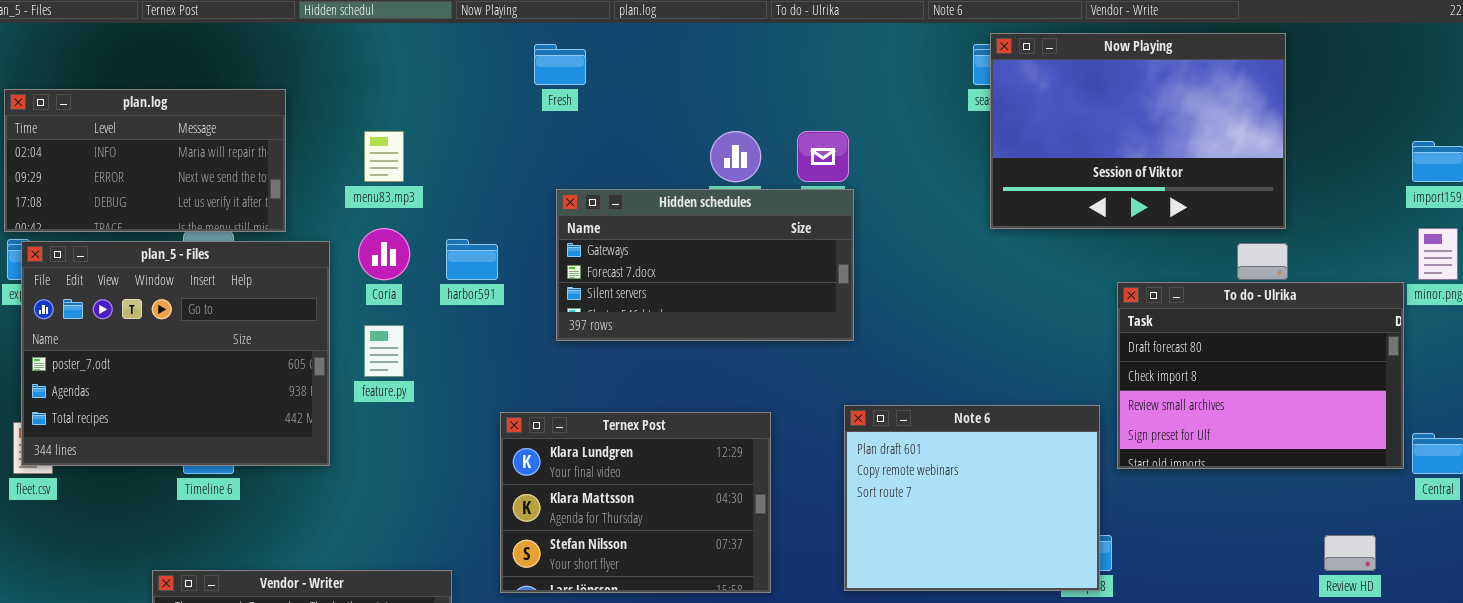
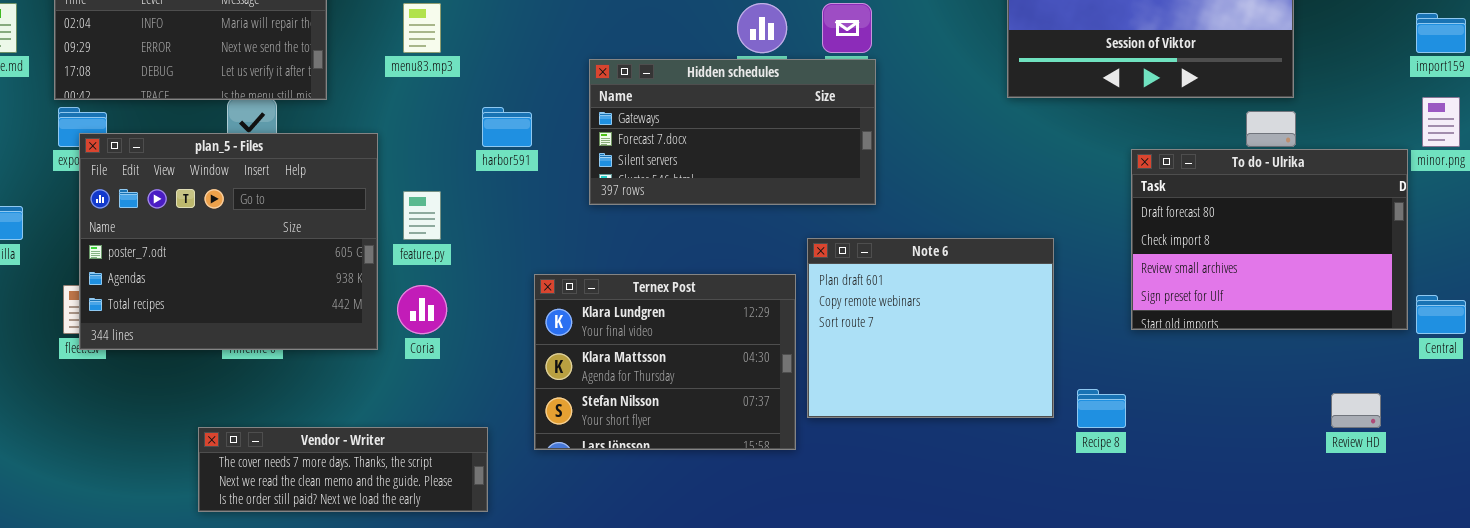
Coria: [358,228,410,280] -> [397,285,447,334], moved
plan_5 - Files: [21,241,330,466] -> [79,133,378,350], moved
Note 6: [844,405,1100,591] -> [807,238,1054,418], moved

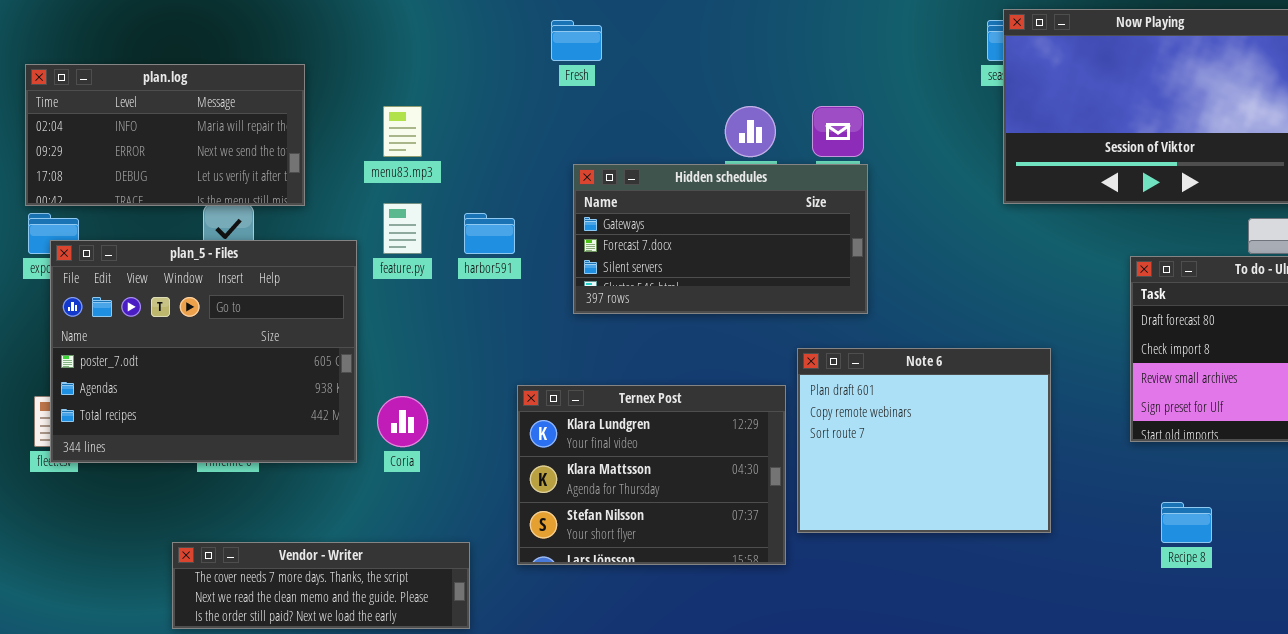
feature.py: [403,191,441,240] -> [383,203,422,254], moved
Recipe 8: [1077,389,1126,428] -> [1161,502,1212,543], moved

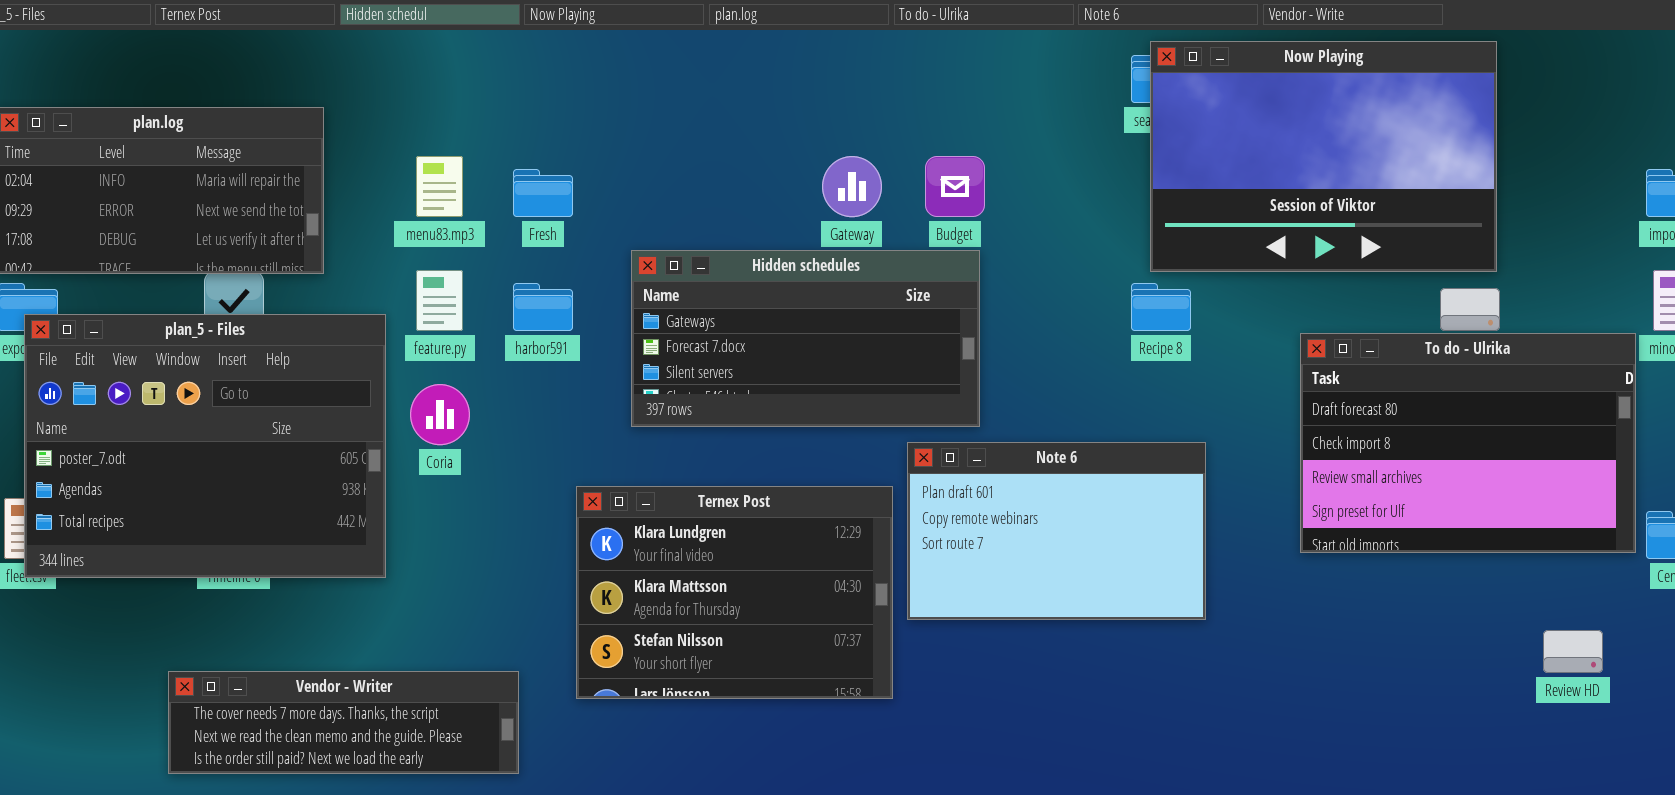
Fresh: [551,20,602,61] -> [513,169,573,217], moved
Hidden schedules: [573,164,868,314] -> [631,250,980,427], moved
Note 6: [797,348,1051,533] -> [907,442,1206,620], resized
Coria: [377,396,428,447] -> [410,384,470,445], moved
Recipe 8: [1161,502,1212,543] -> [1131,283,1191,331], moved

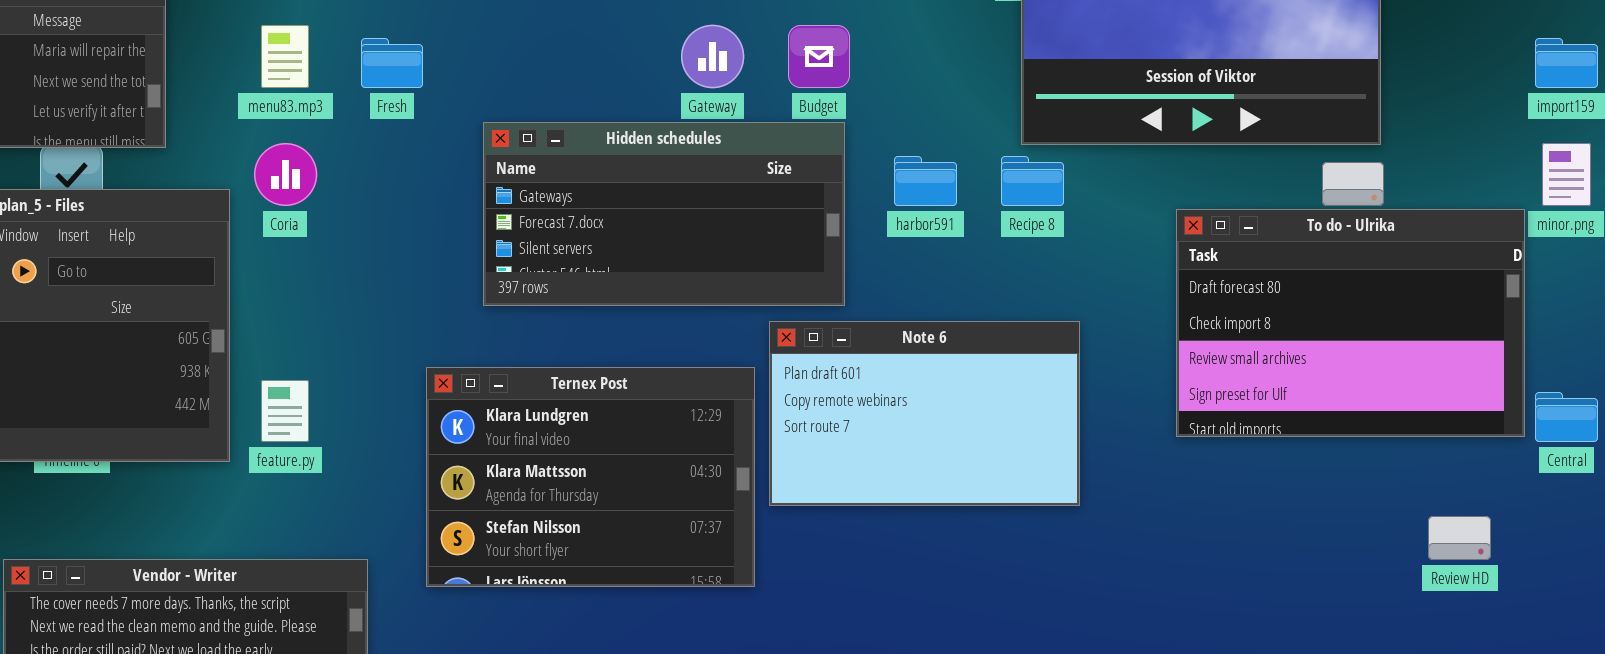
feature.py: [416,270,463,331] -> [261,380,309,442], moved
harbor591: [513,283,573,331] -> [894,156,957,206], moved
Coria: [410,384,470,445] -> [254,143,317,206], moved

